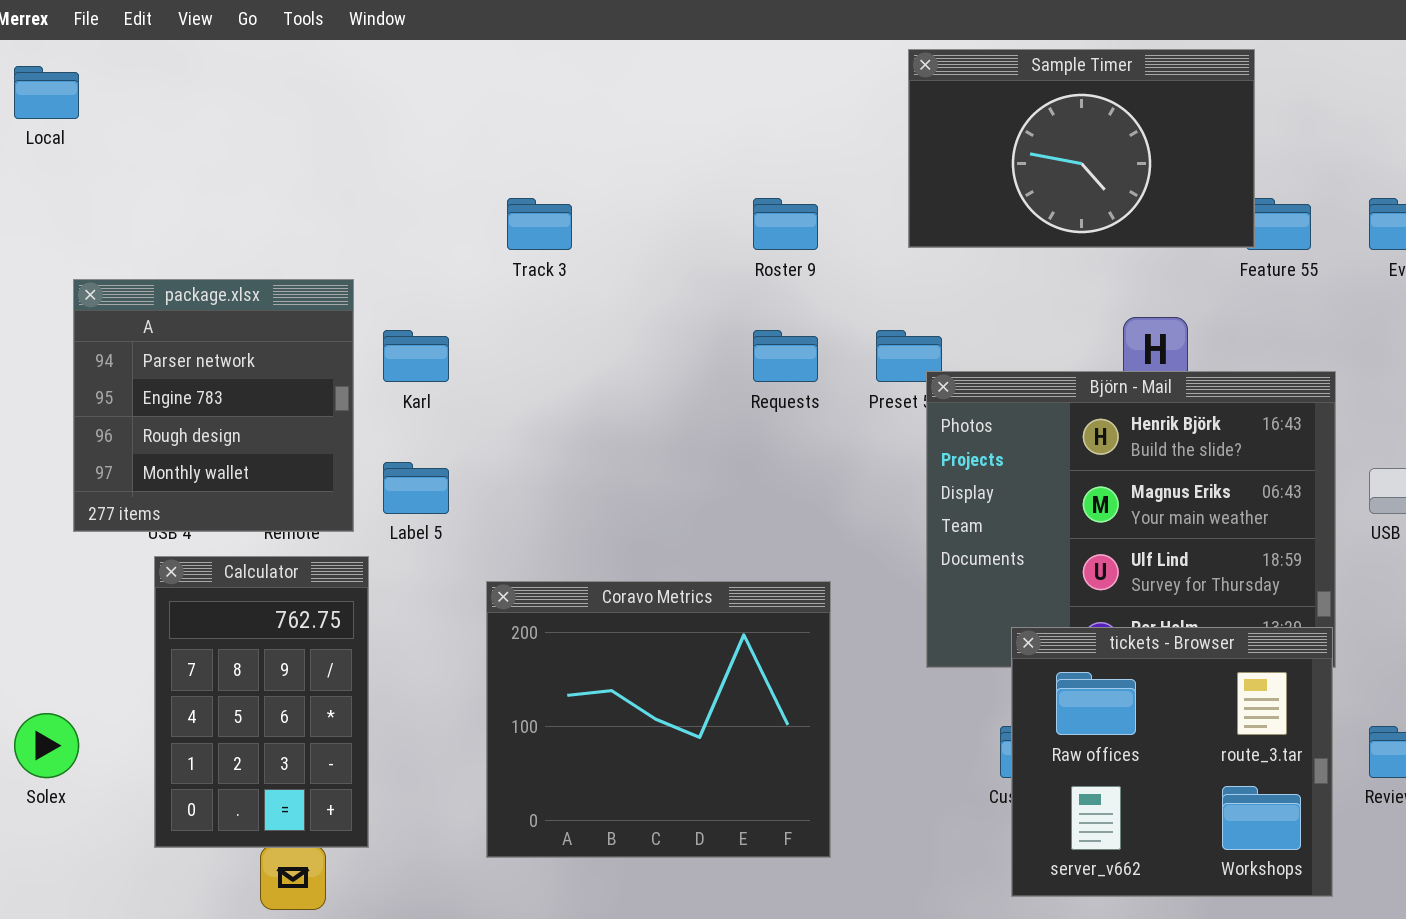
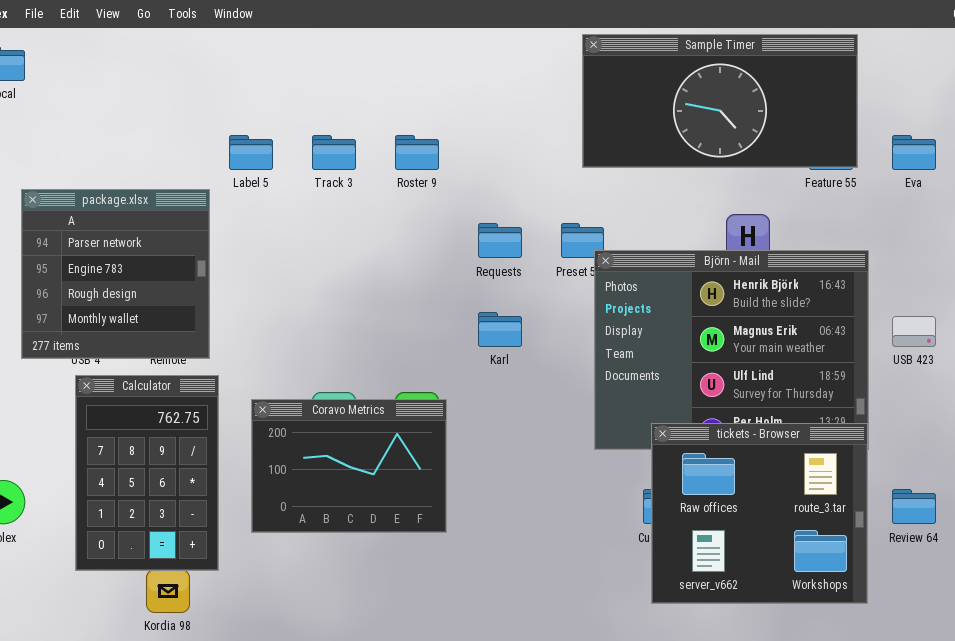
Sample Timer: [908,49,1255,248] -> [582,34,858,168], resized
Roster 9: [753,198,818,250] -> [395,135,439,170], moved
Karl: [383,330,449,382] -> [478,312,522,347], moved
Label 5: [383,462,449,514] -> [229,135,273,170], moved
Coravo Metrics: [486,581,831,858] -> [251,399,447,533], moved, resized

